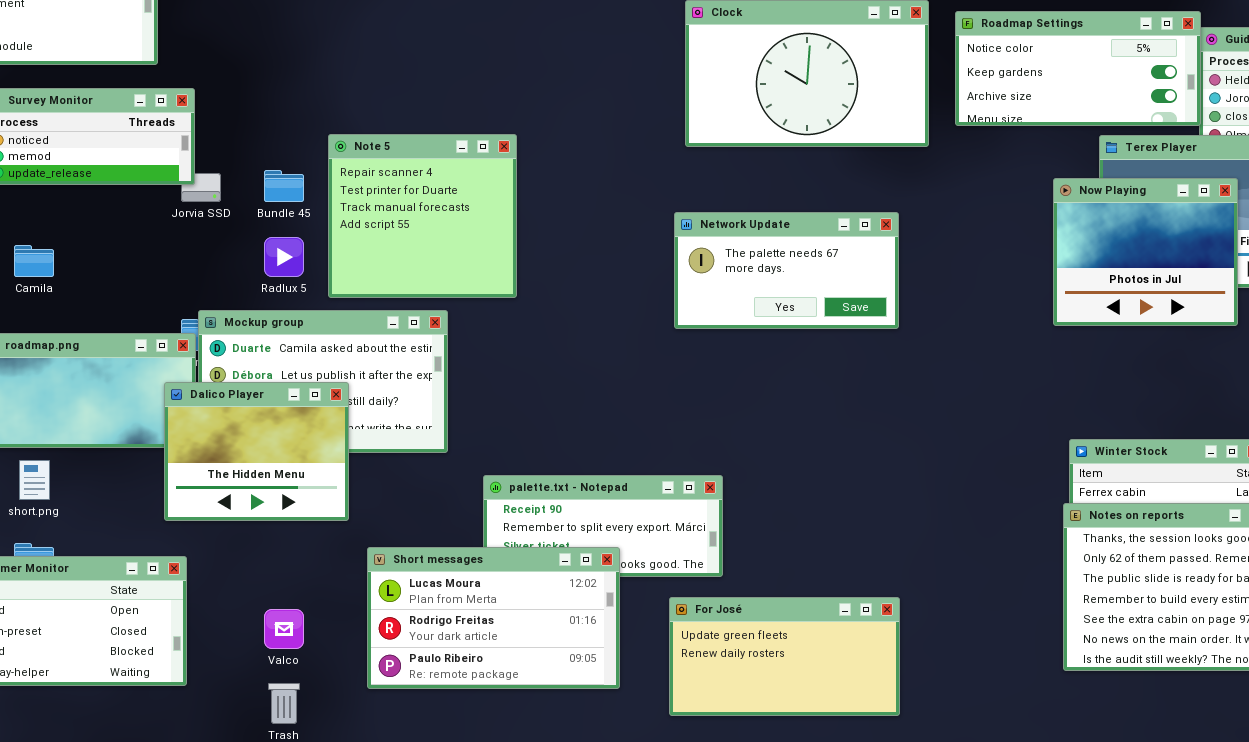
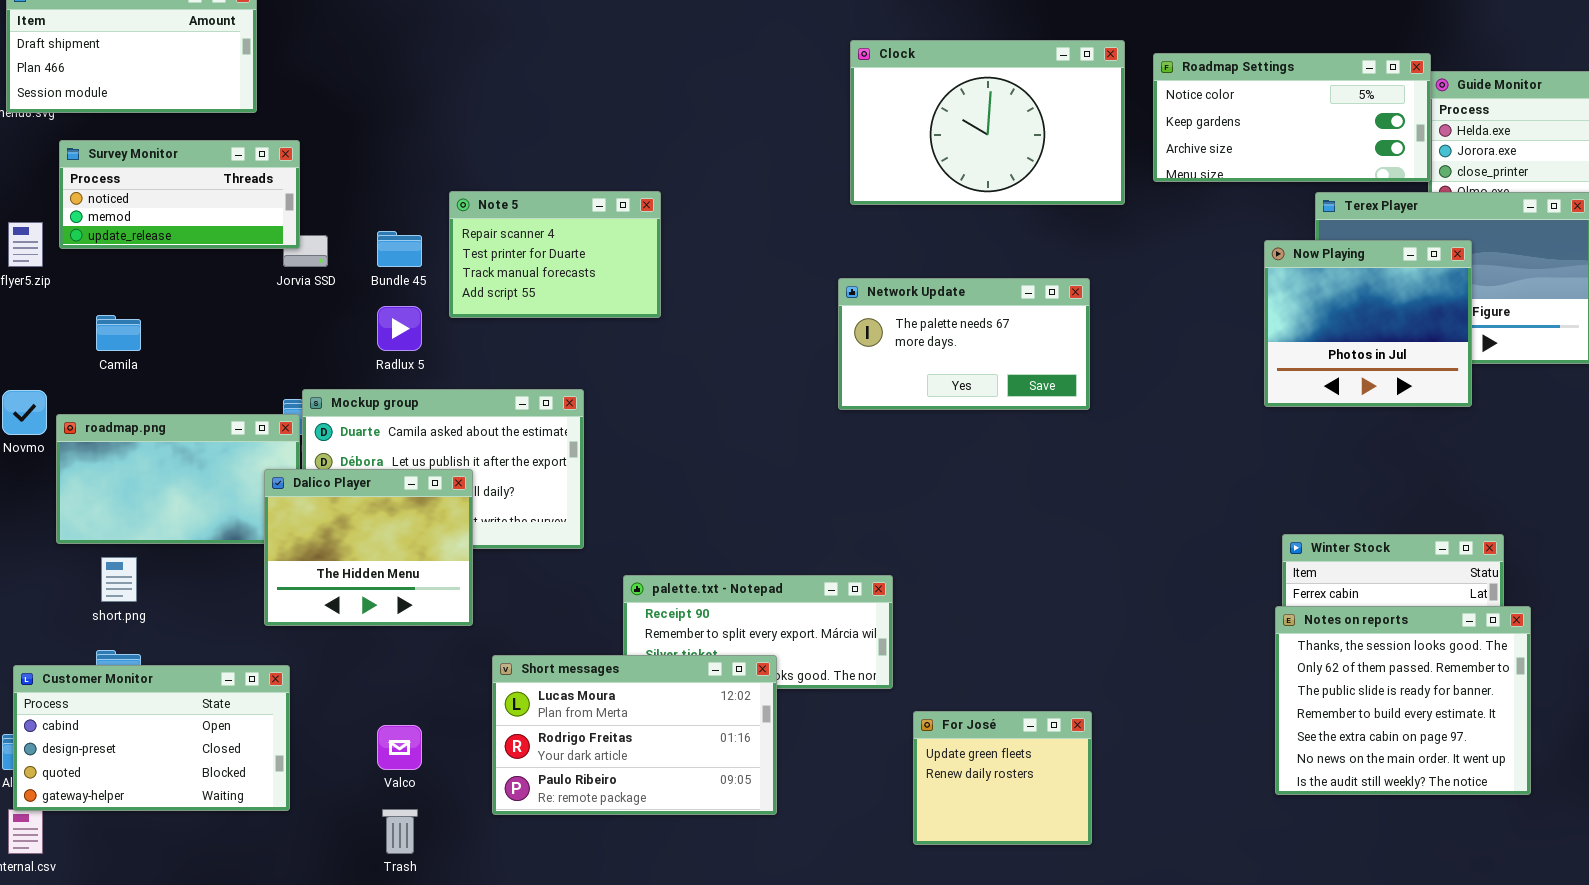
Note 5: [328,134,517,298] -> [449,191,661,318], resized
For José: [669,597,900,716] -> [913,711,1092,845], resized

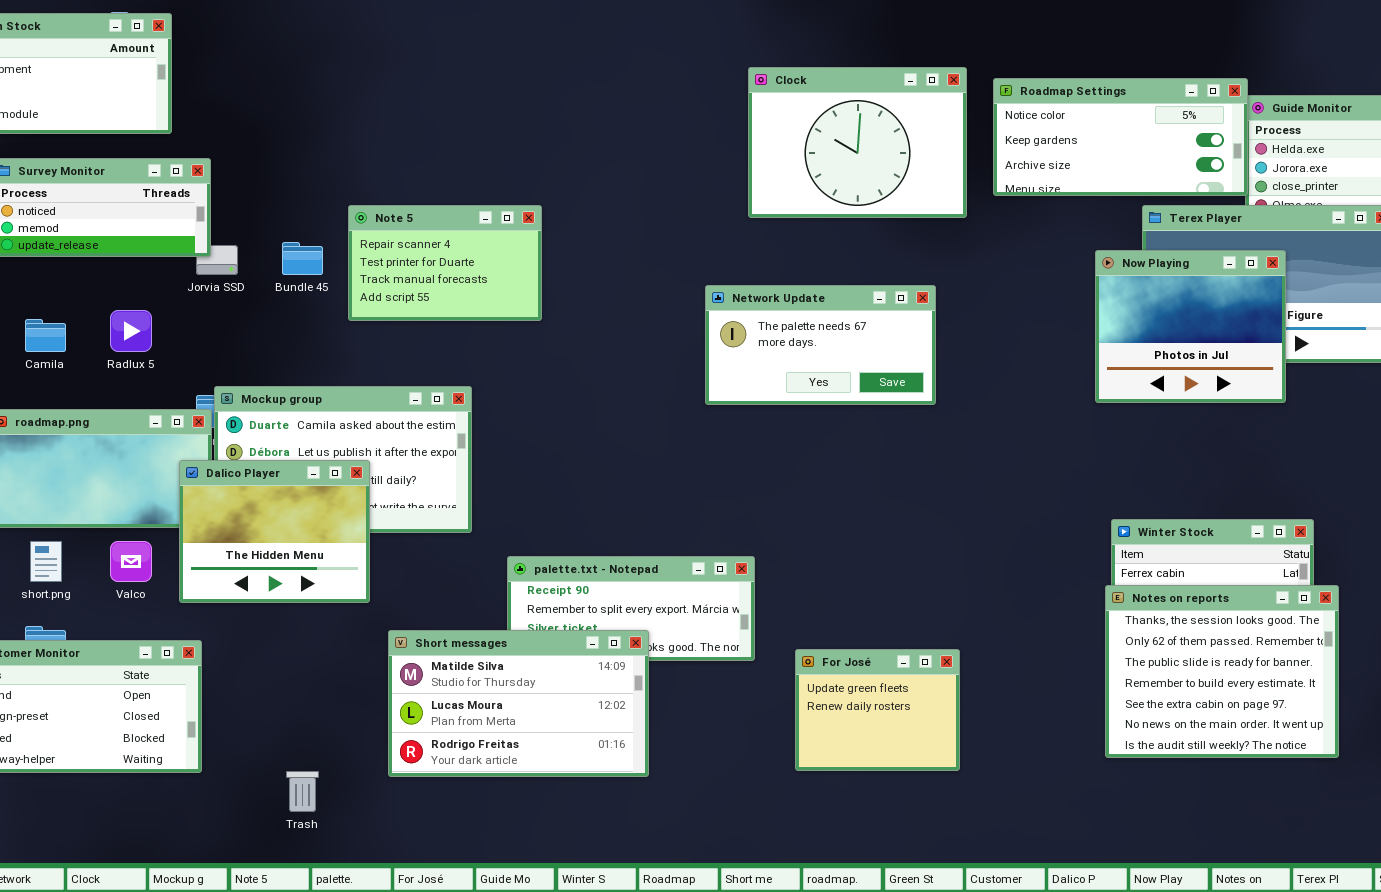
Clock: [850,40,1125,205] -> [748,67,967,218], resized
Radlux 5: [377,306,422,351] -> [110,310,152,352], moved
Short messages: [492,655,777,815] -> [388,630,649,777], scrolled up 1 row
For José: [913,711,1092,845] -> [795,649,960,771], moved
Valco: [377,725,422,770] -> [110,541,152,582], moved

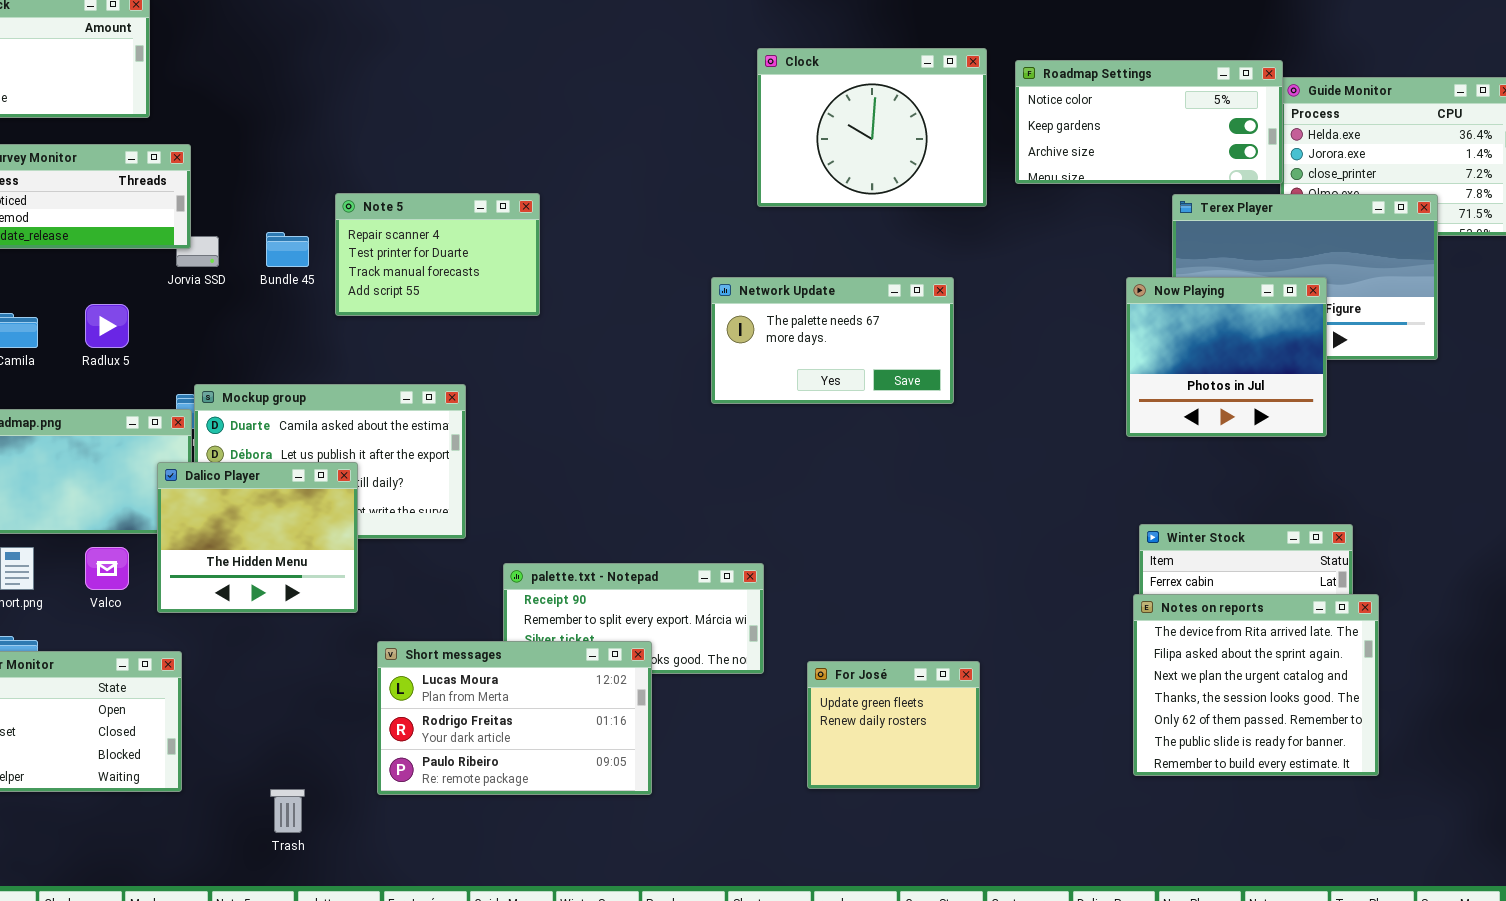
Now Playing: [1095,250,1286,403] -> [1126,277,1327,437], moved
Notes on reports: [1105,585,1339,758] -> [1133,594,1379,776], scrolled up 3 rows
Short messages: [388,630,649,777] -> [377,641,652,795], scrolled down 1 row

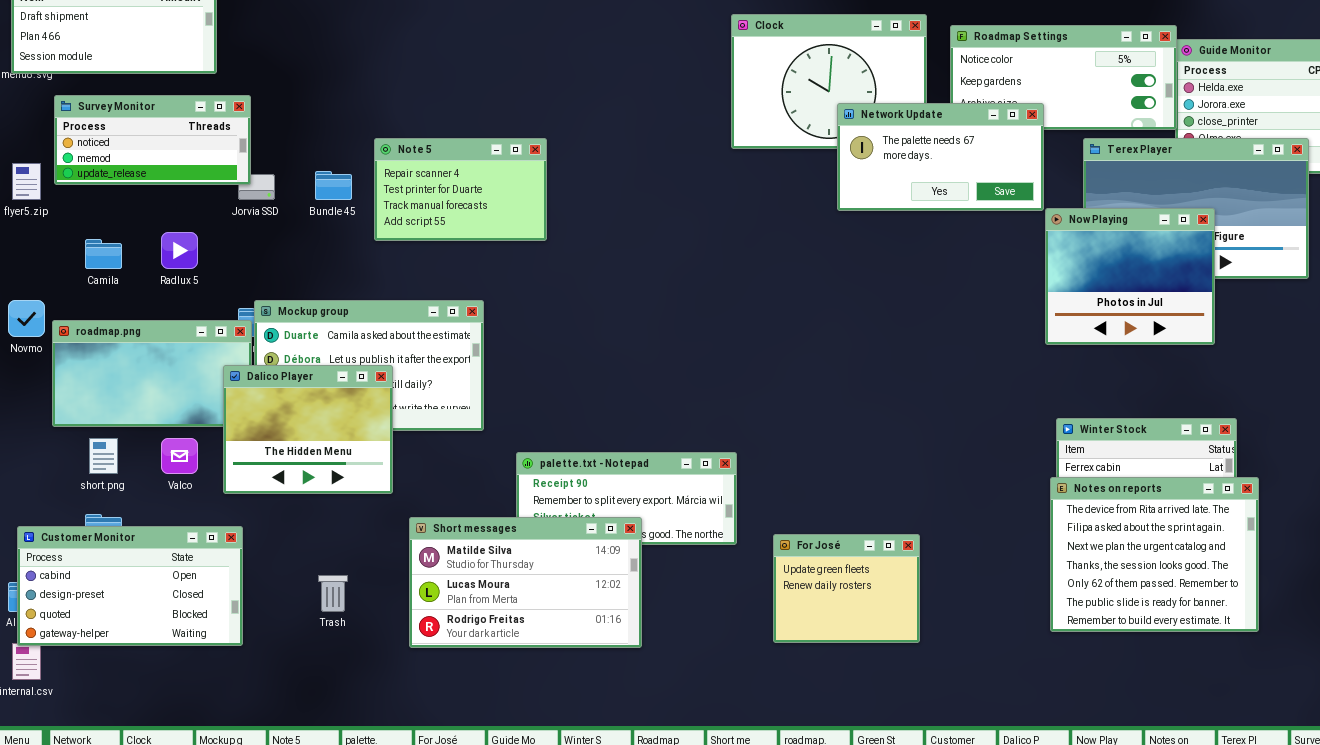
Network Update: [711,277,954,404] -> [837,103,1044,211], moved
Short messages: [377,641,652,795] -> [409,517,642,648], scrolled up 1 row
Trash: [270,789,305,833] -> [318,575,348,612], moved

